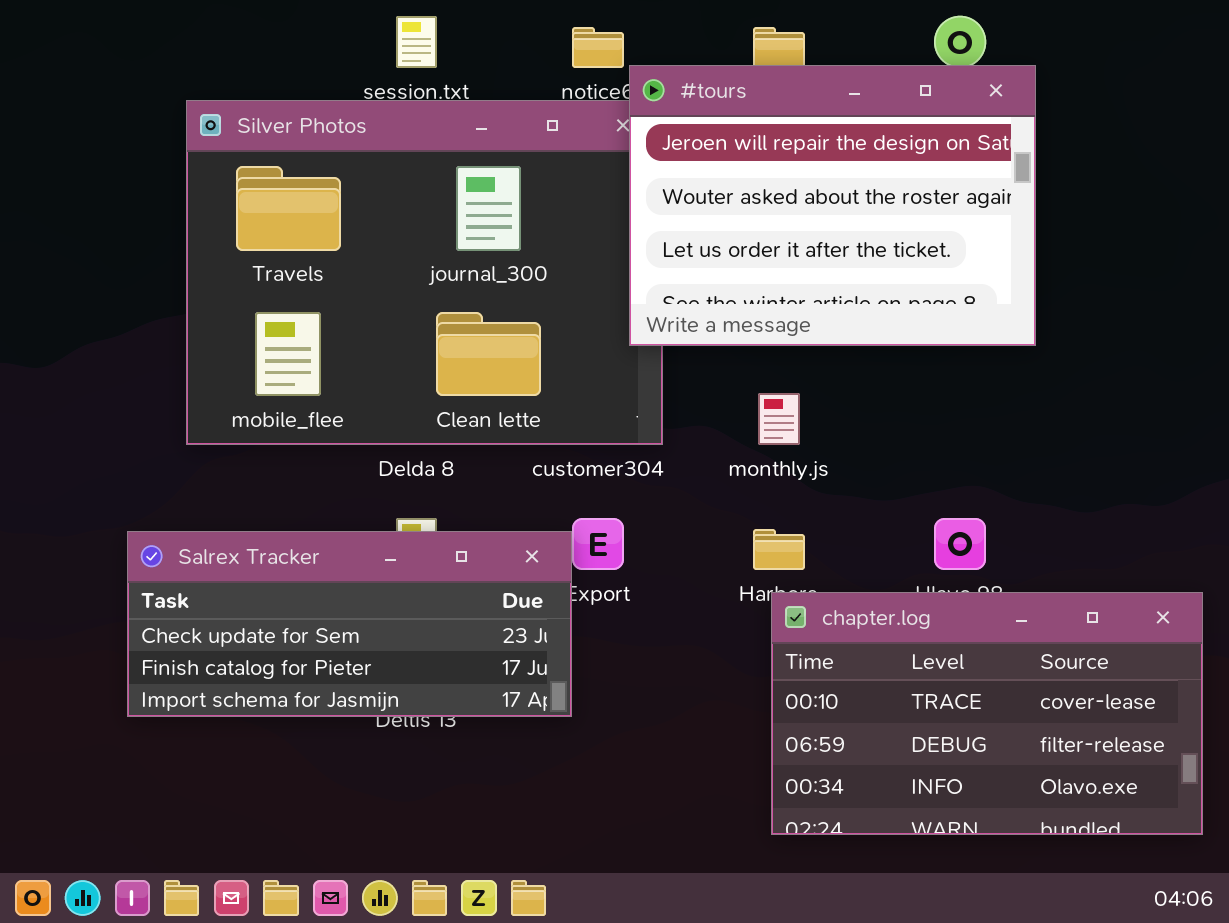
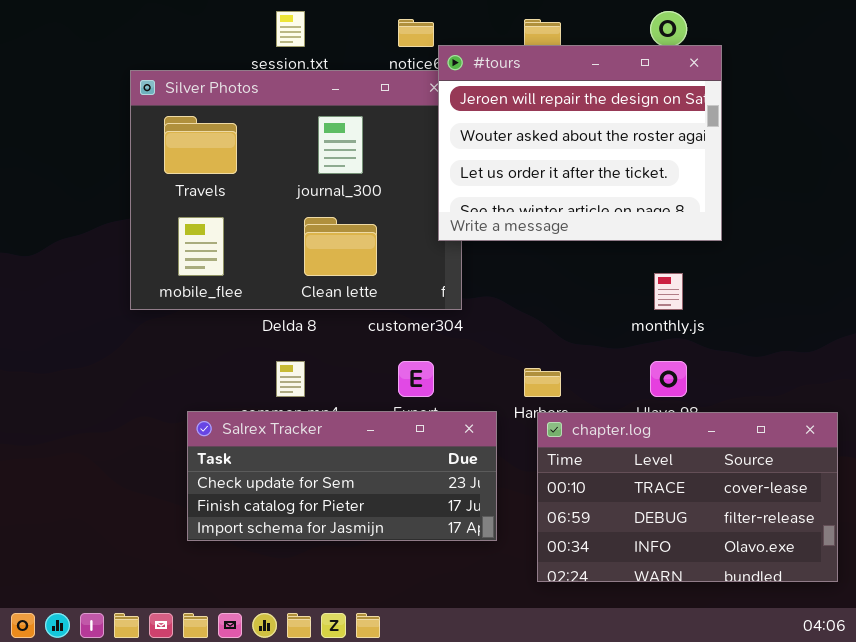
monthly.js: [758,393,800,445] -> [654,273,683,310], moved
Salrex Tracker: [127,531,572,717] -> [187,411,497,541], moved

